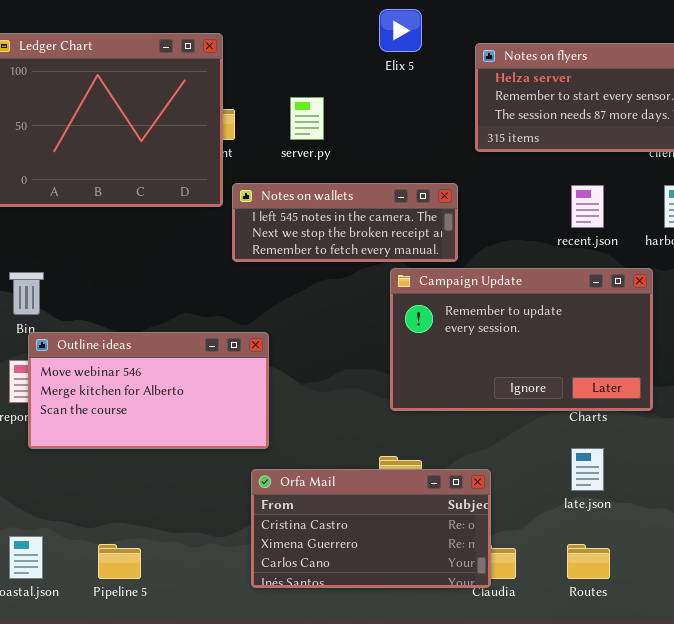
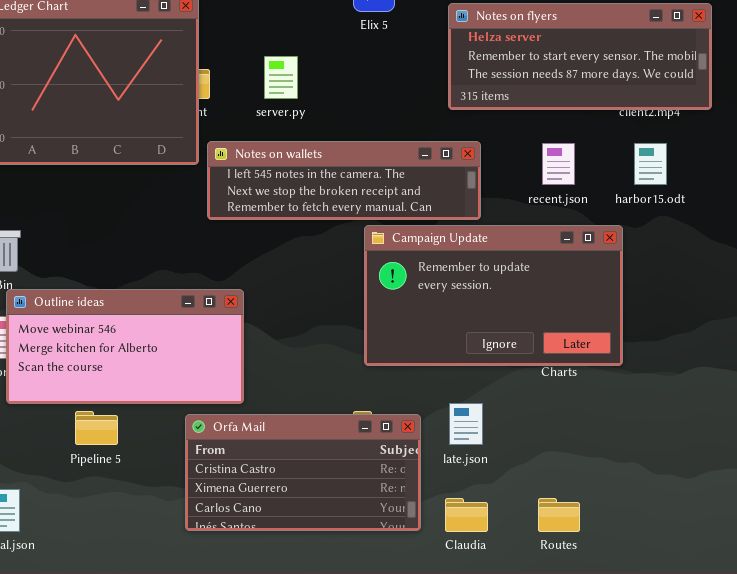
Notes on wallets: [232,183,458,262] -> [207,141,481,220], resized
late.json: [571,448,604,491] -> [449,403,483,445], moved
Orfa Mail: [251,469,491,588] -> [185,414,421,531], moved
Pipeline 5: [98,544,141,579] -> [75,411,118,445], moved

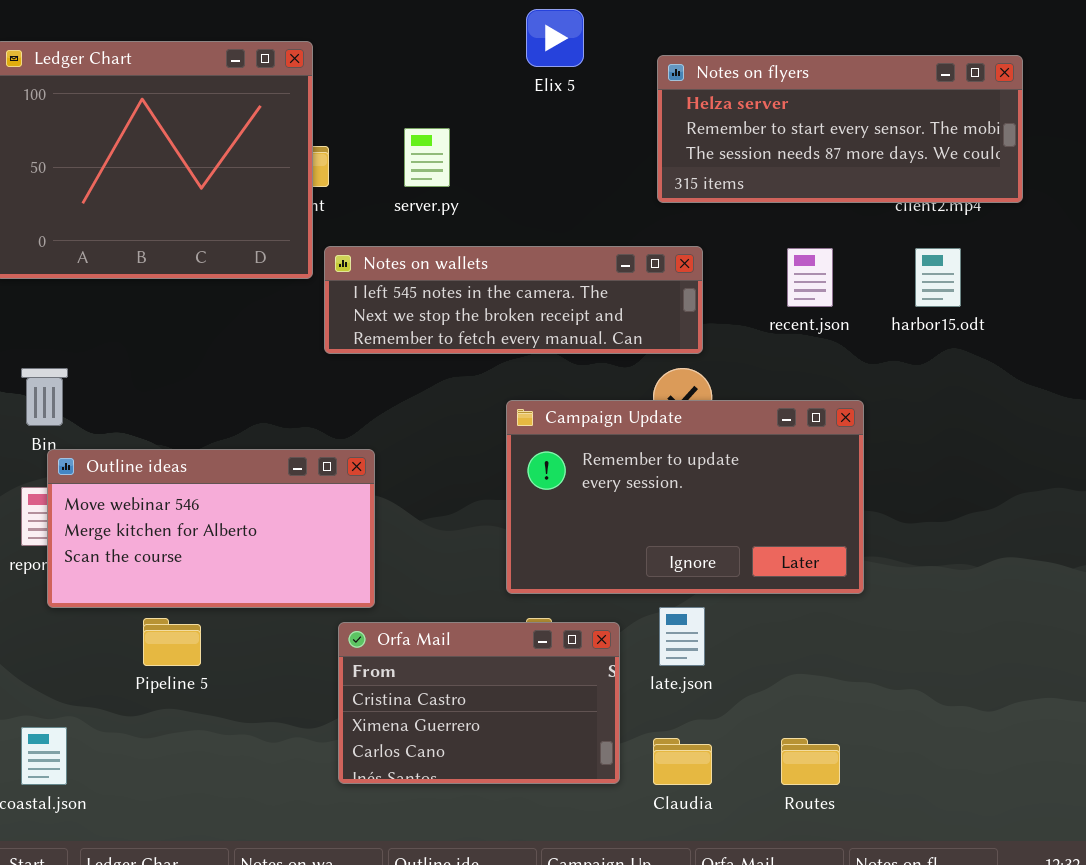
Campaign Update: [364,225,623,366] -> [506,400,864,594], moved
Orfa Mail: [185,414,421,531] -> [338,622,620,784], resized

